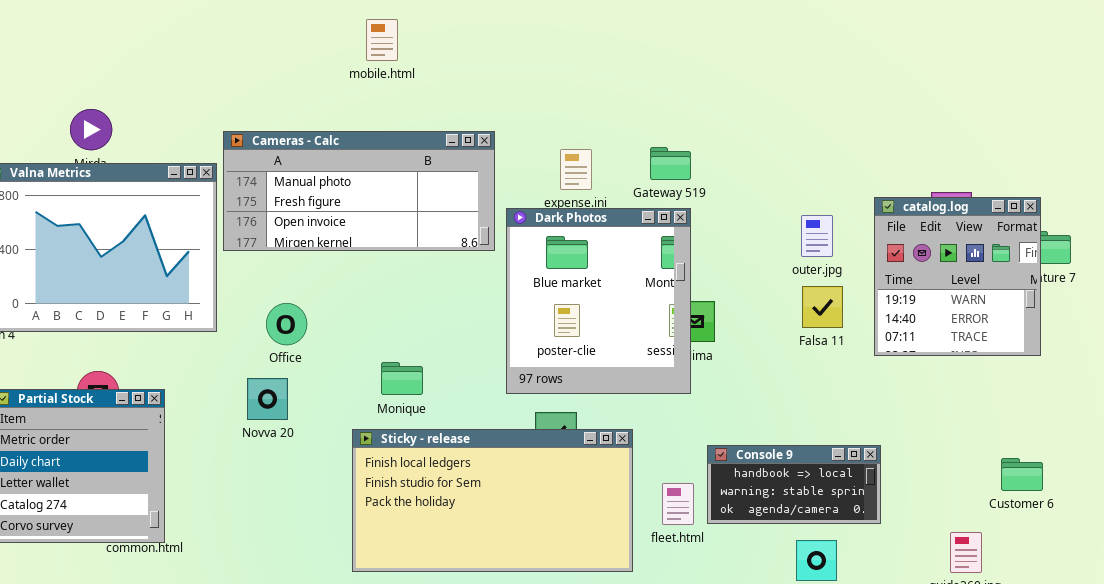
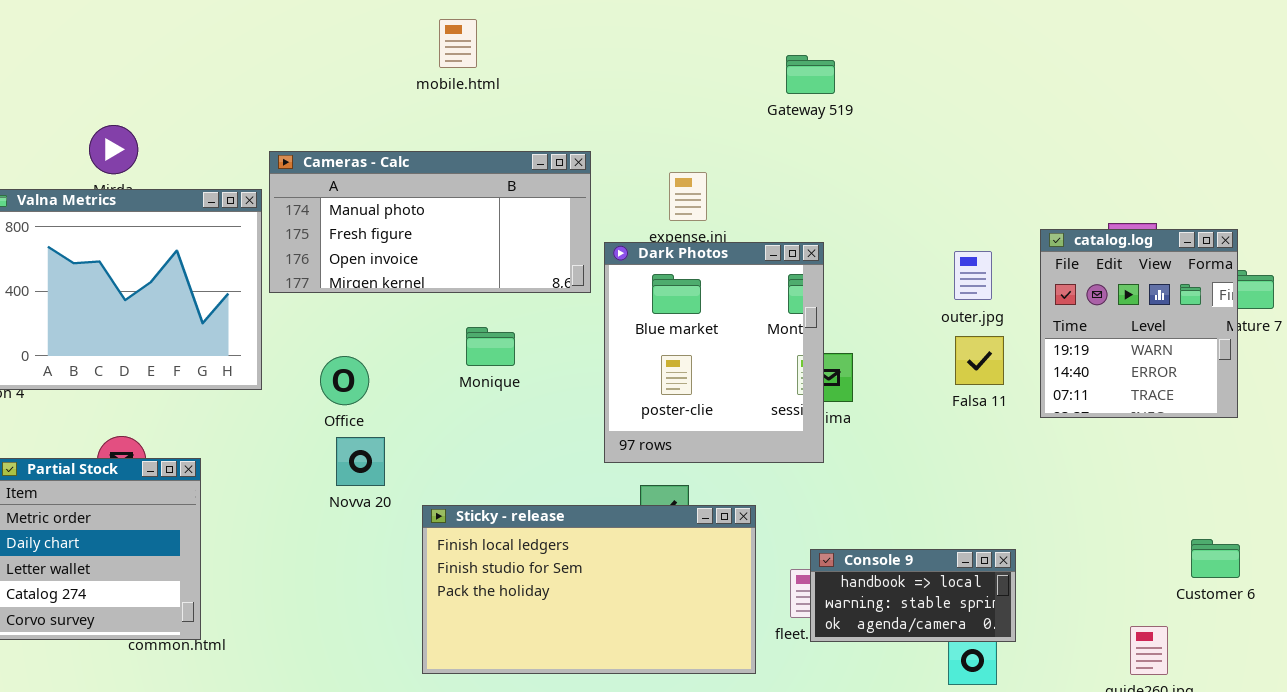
Gateway 519: [650,147,691,180] -> [786,55,835,94], moved
Monique: [381,362,423,395] -> [466,327,515,366], moved
Novva 20: [247,378,288,420] -> [336,437,385,486], moved
Console 9: [707,445,881,524] -> [810,549,1016,642], moved

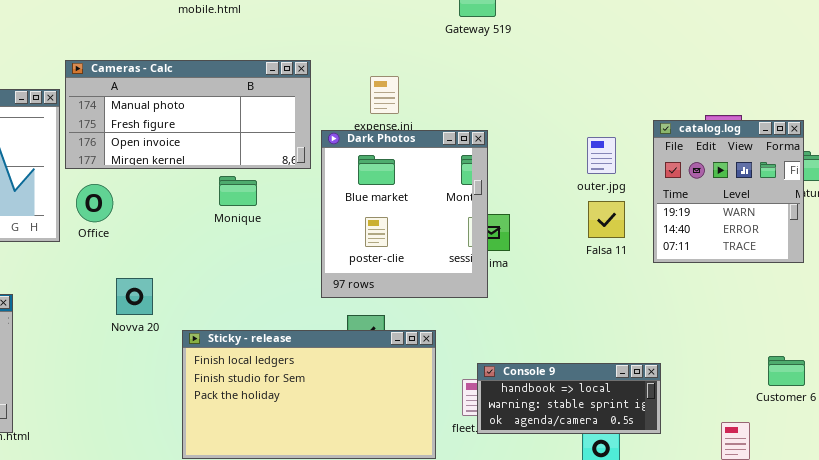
Monique: [466,327,515,366] -> [219,176,257,206], moved
Office: [320,356,369,405] -> [76,184,113,222], moved
Console 9: [810,549,1016,642] -> [477,363,661,434], resized

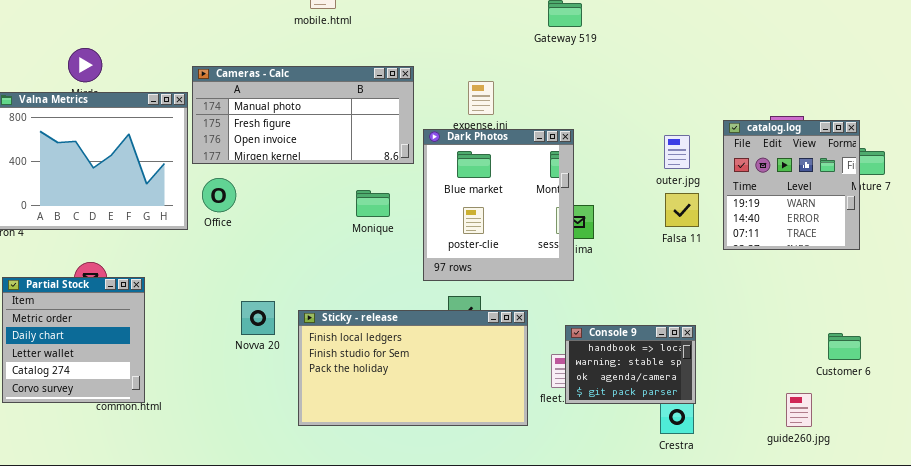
Monique: [219,176,257,206] -> [356,190,390,217], moved
Novva 20: [116,278,153,315] -> [241,301,275,335], moved
Console 9: [477,363,661,434] -> [565,325,696,404], resized

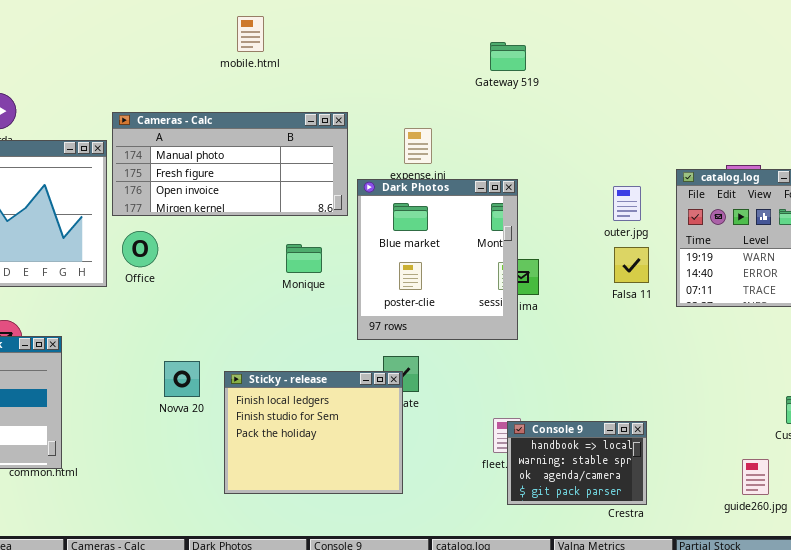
Sticky - release: [298,310,528,426] -> [224,371,403,494], resized
Console 9: [565,325,696,404] -> [507,421,647,505], moved

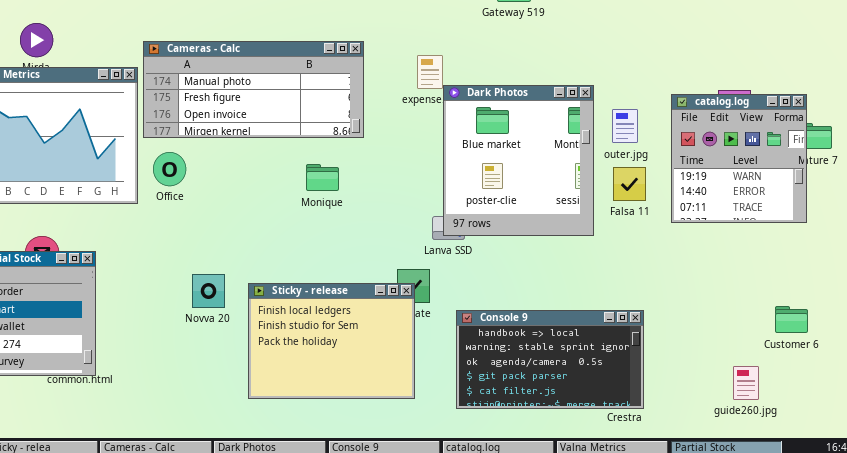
Dark Photos: [357,179,518,340] -> [443,85,594,236], moved
Console 9: [507,421,647,505] -> [456,310,644,409], resized

